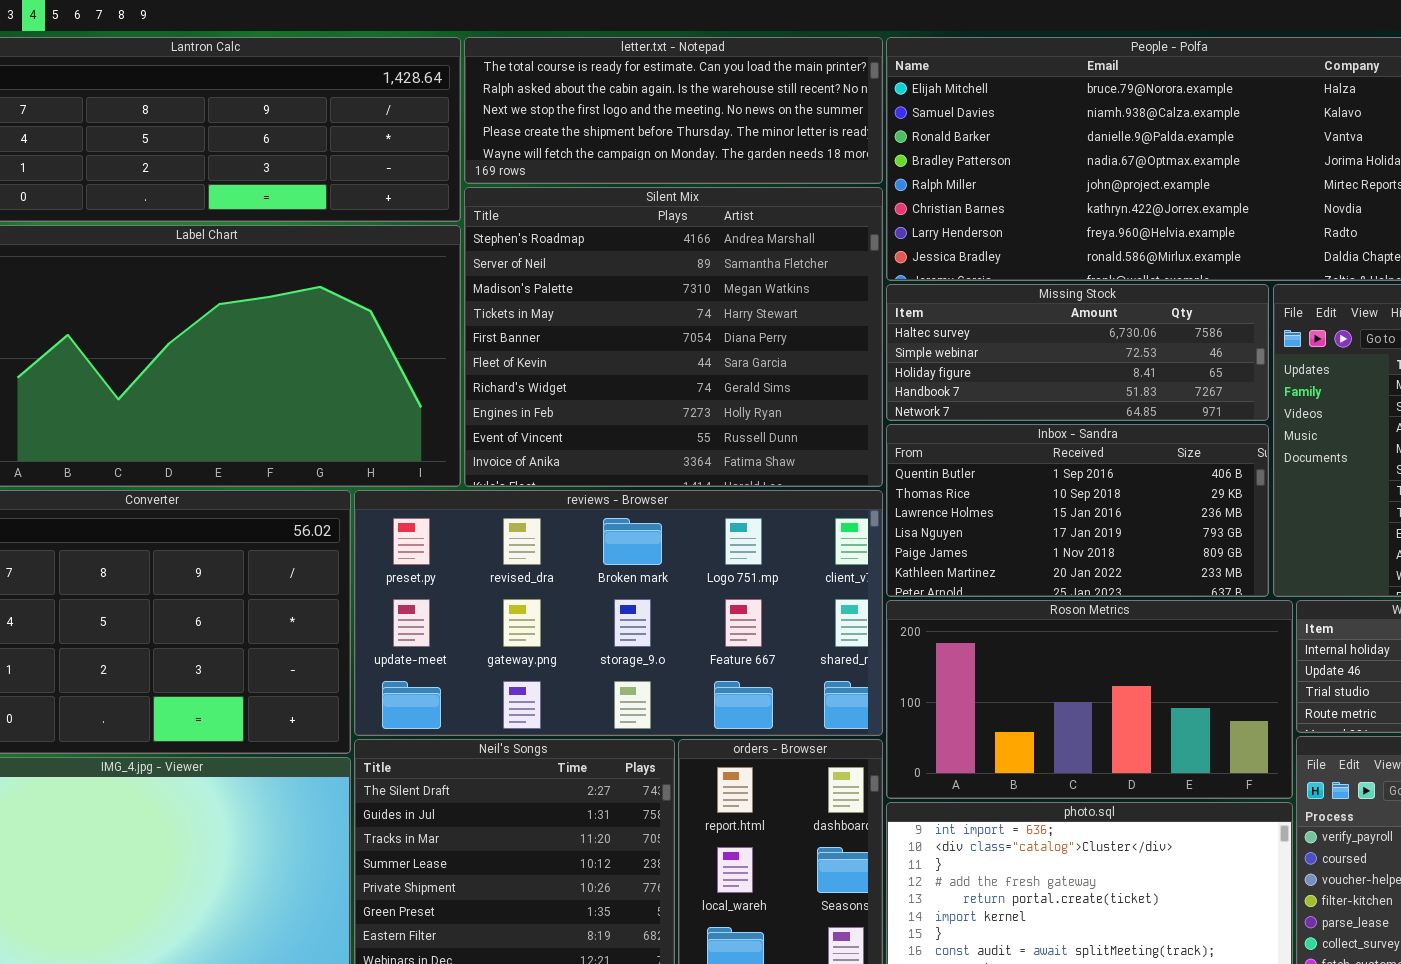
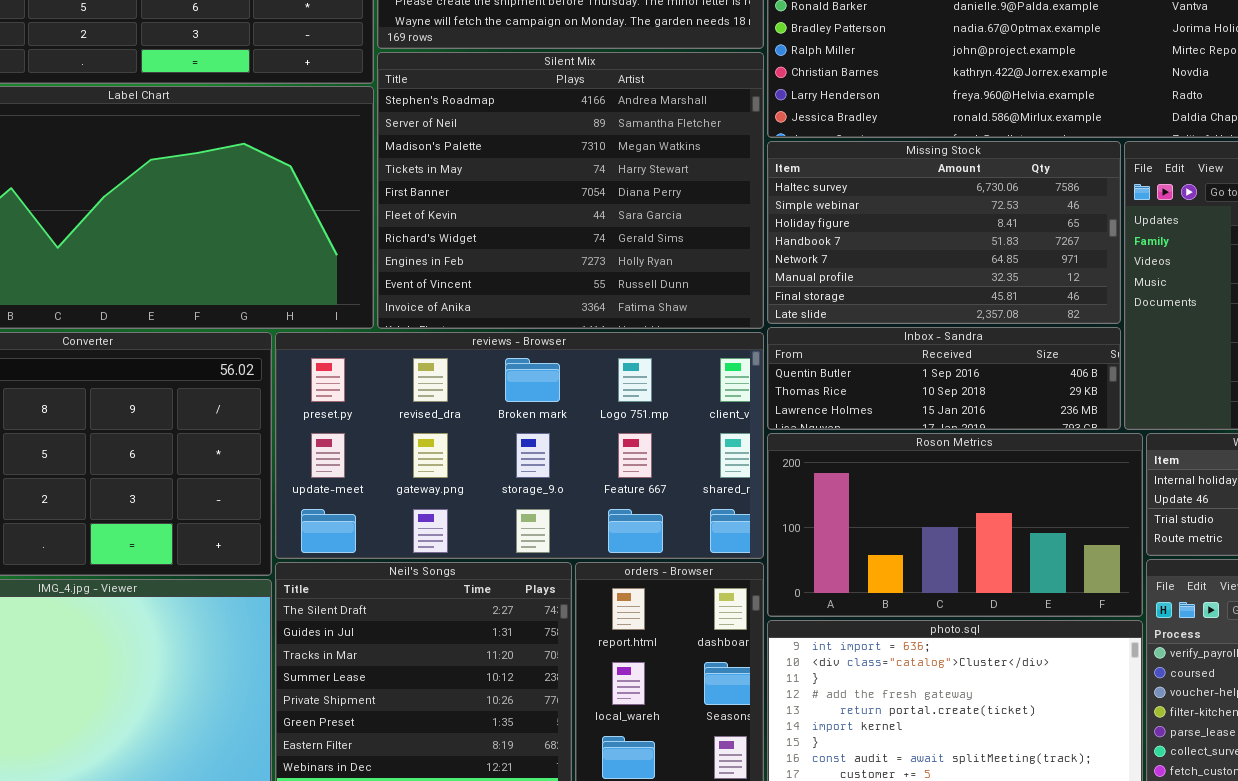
Missing Stock: [886,284,1269,421] -> [767,141,1121,324], resized
Inbox - Sandra: [886,424,1269,597] -> [767,327,1121,430], resized

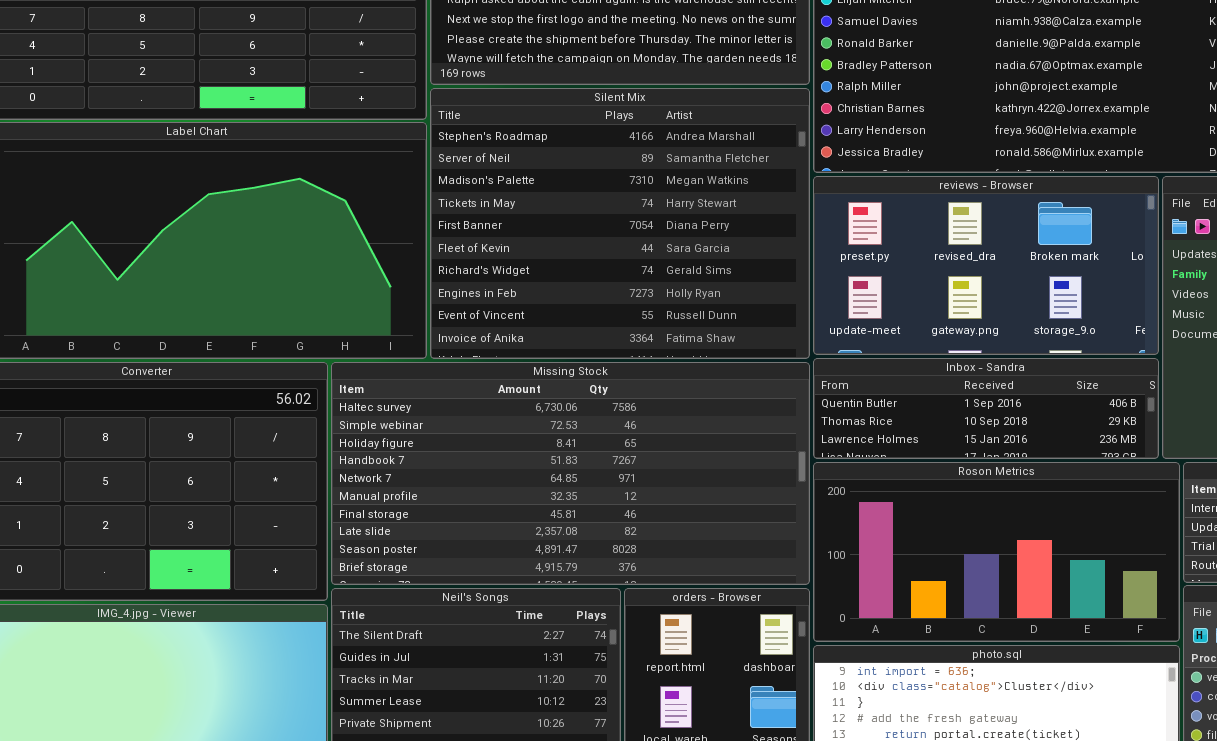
Missing Stock: [767,141,1121,324] -> [331,362,810,585], moved, resized
reviews - Browser: [275,332,764,559] -> [813,176,1159,355], moved, resized

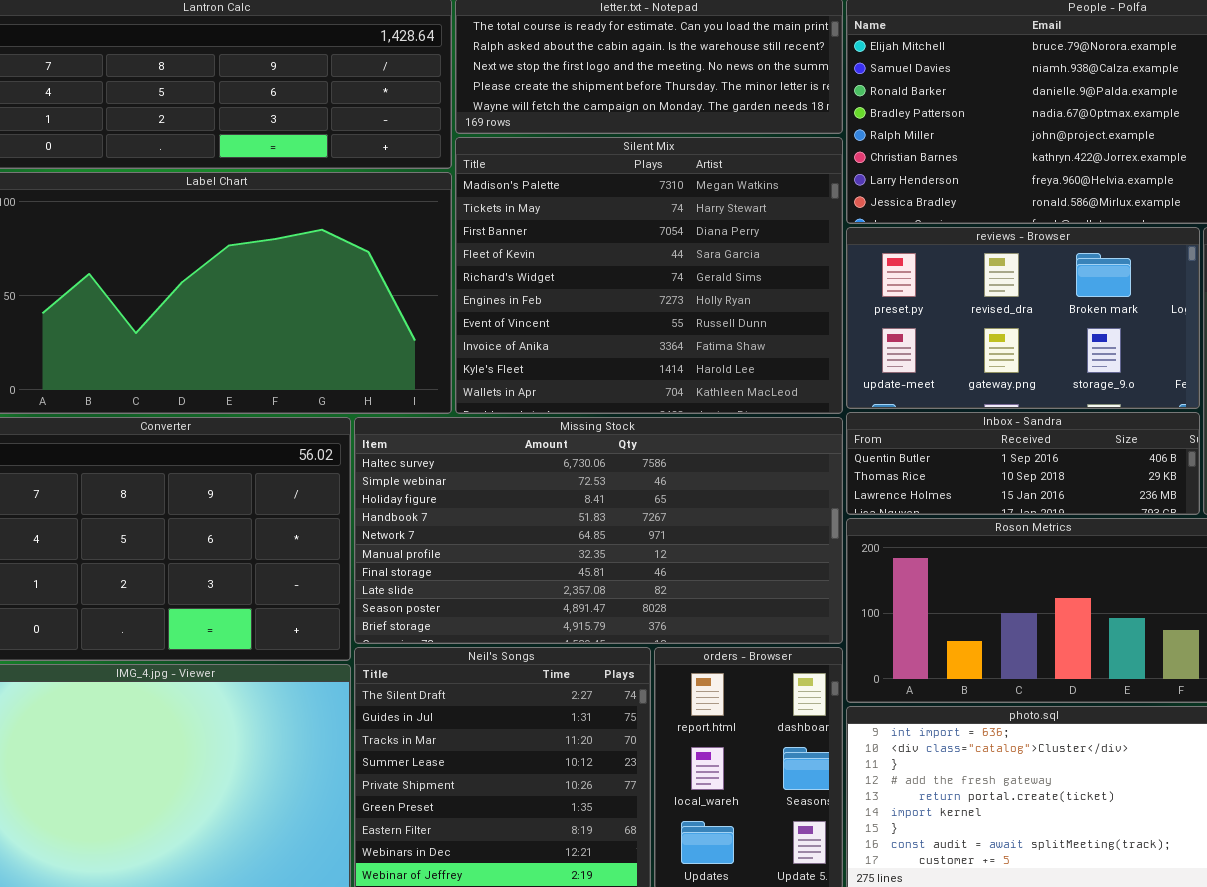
Silent Mix: [430,88,810,359] -> [455,137,843,414], scrolled down 2 rows

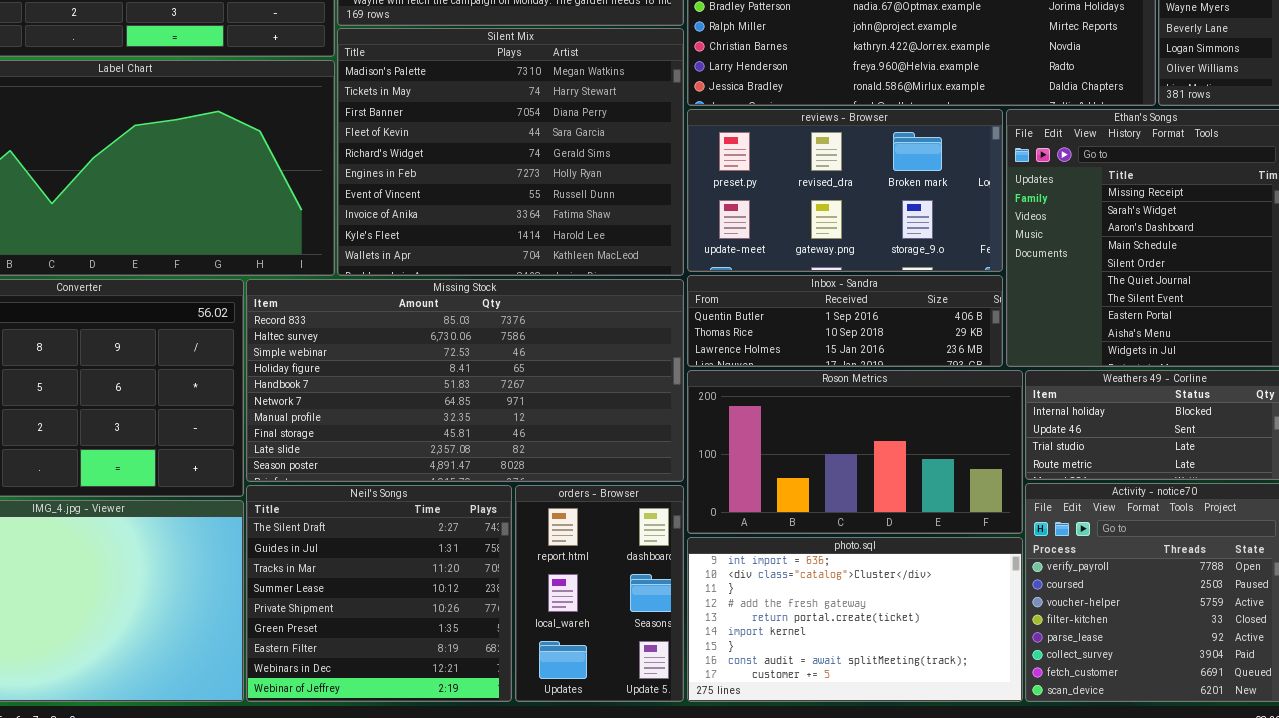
Missing Stock: [354,417,843,644] -> [246,279,684,482], scrolled up 1 row

